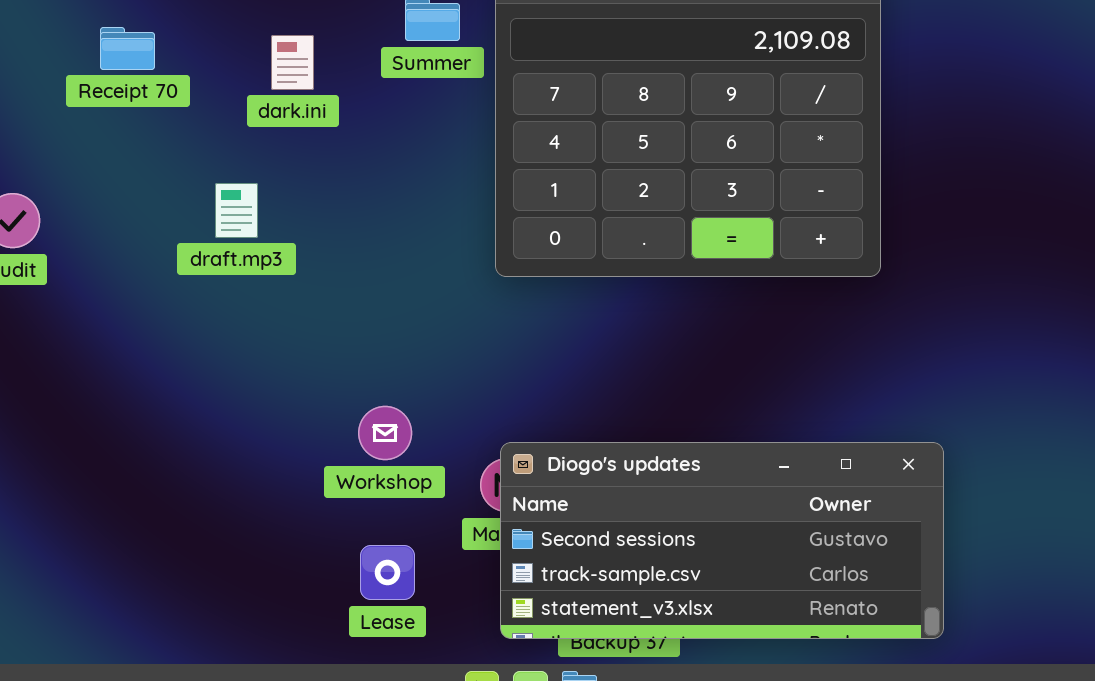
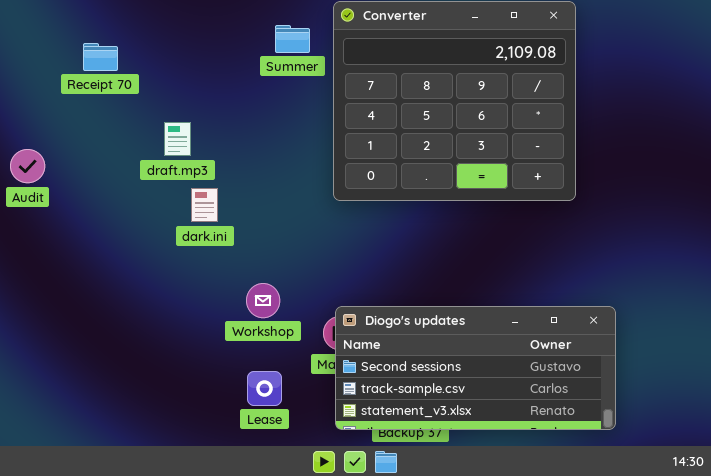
dark.ini: [271,35,314,90] -> [191,188,218,222], moved
draft.mp3: [215,183,258,238] -> [164,122,191,156], moved

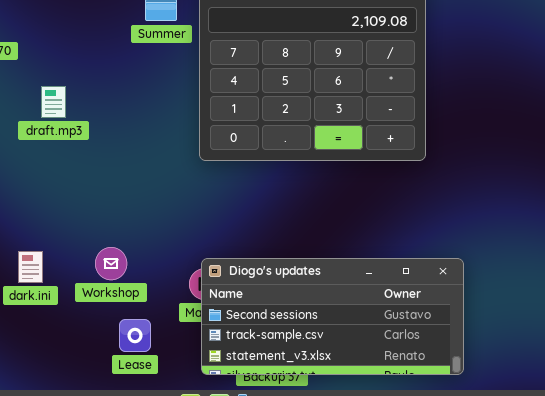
dark.ini: [191,188,218,222] -> [18,251,43,283], moved
Workshop: [246,283,280,318] -> [95,247,127,280], moved

